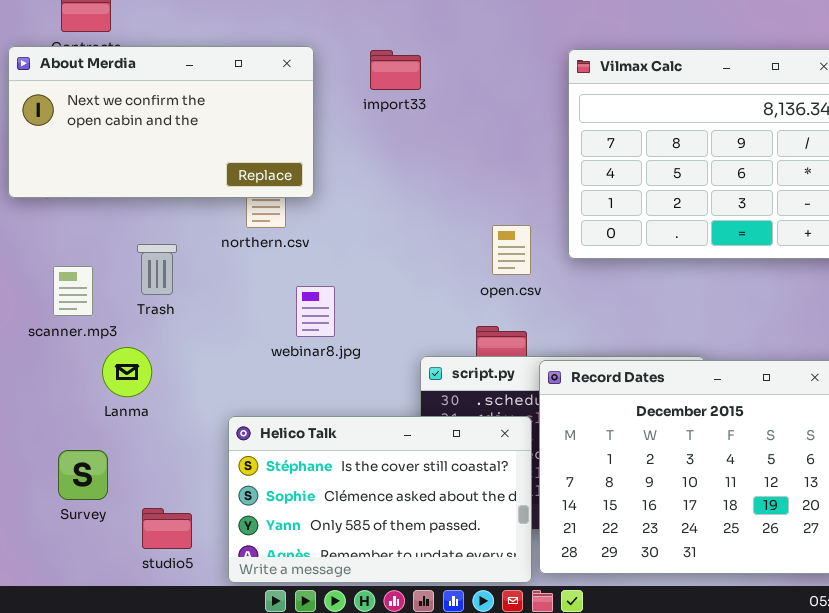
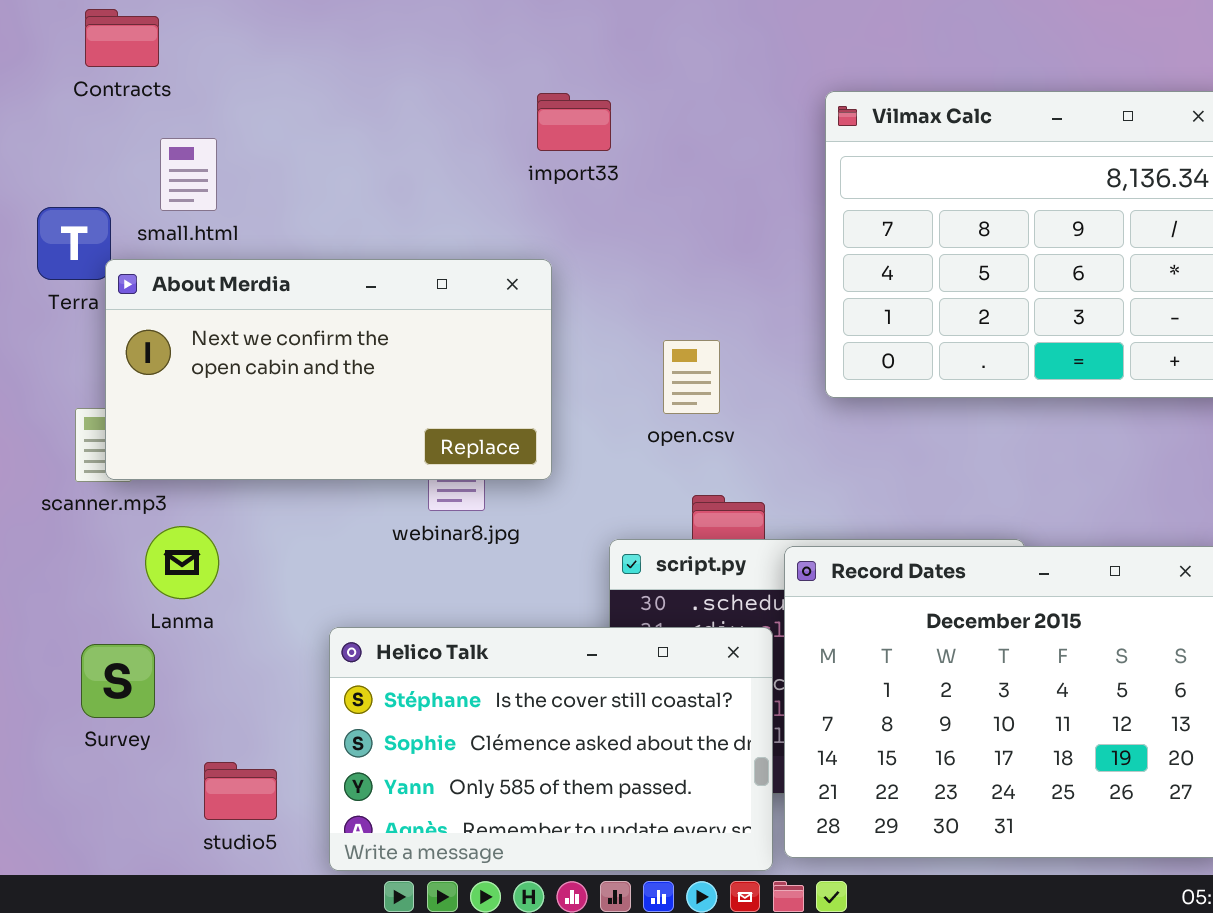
About Merdia: [8,46,314,198] -> [105,259,552,480], moved
open.csv: [492,225,531,275] -> [663,340,720,414], moved
Survey: [58,450,108,500] -> [81,644,155,718], moved

